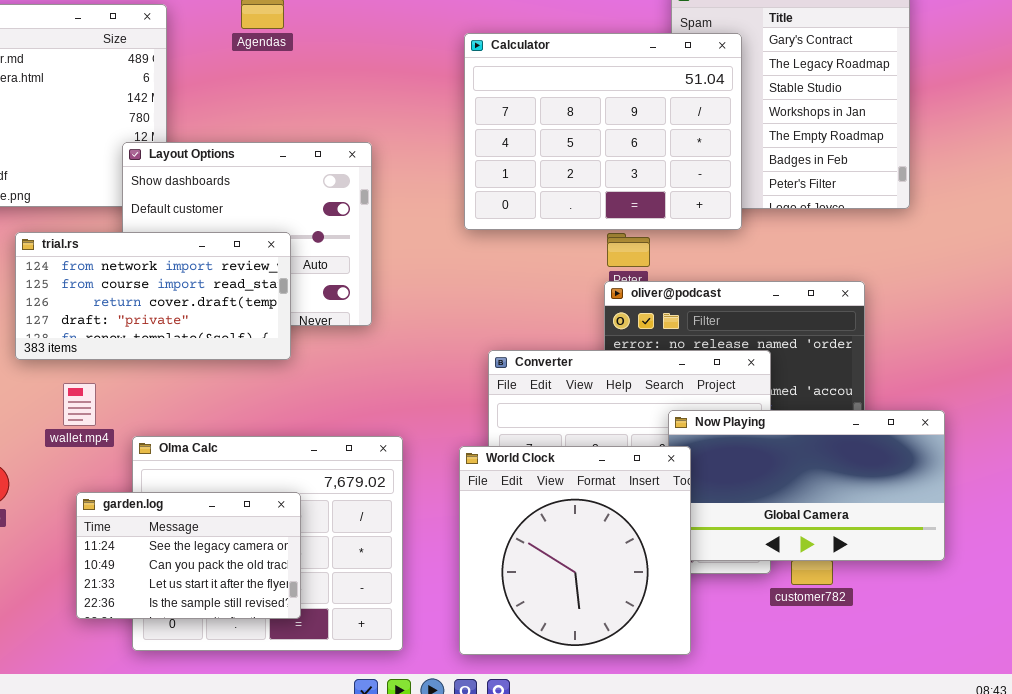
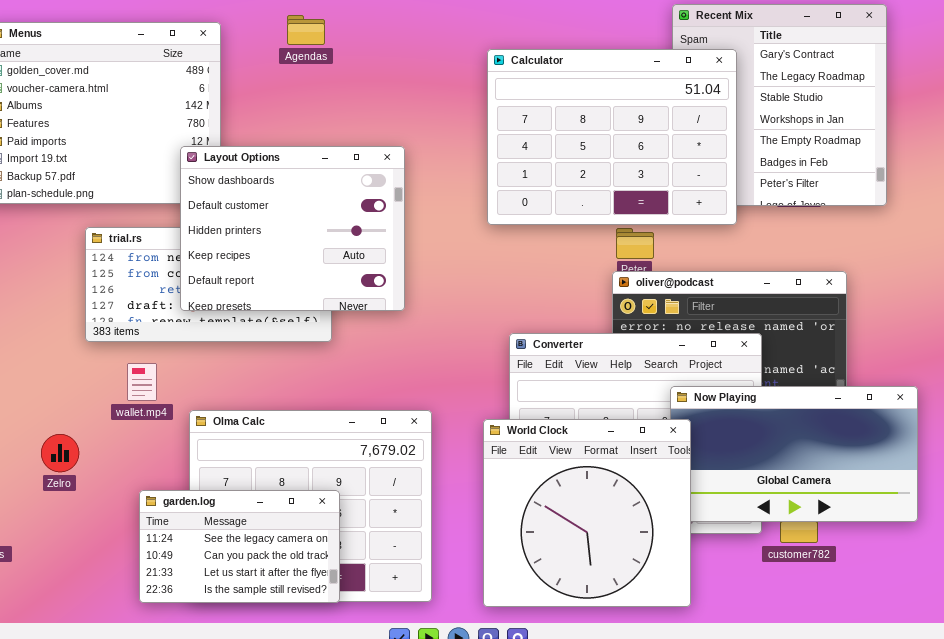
Layout Options: [122,142,372,326] -> [180,146,405,311], raised
garden.log: [76,492,301,619] -> [139,490,340,603], moved

